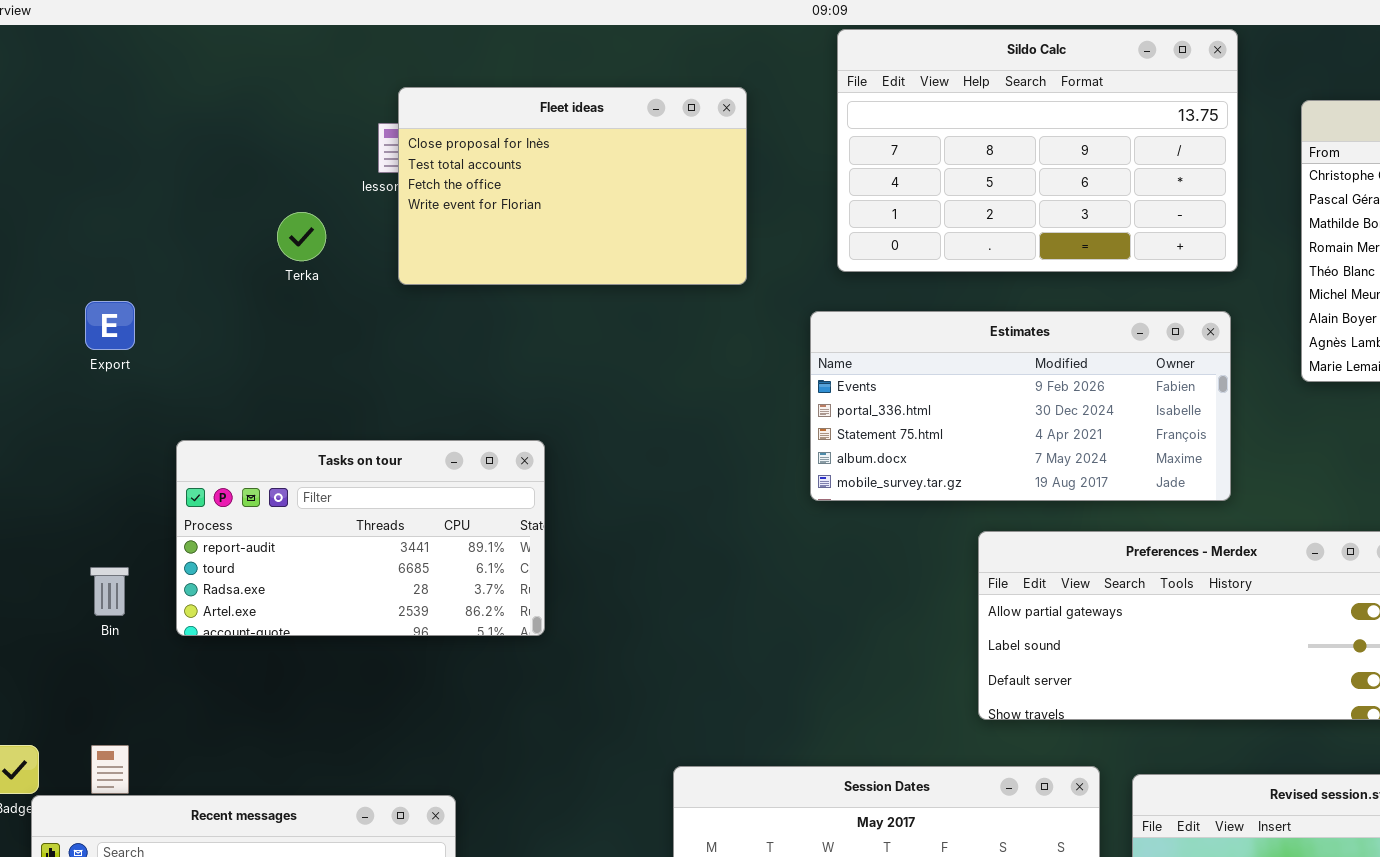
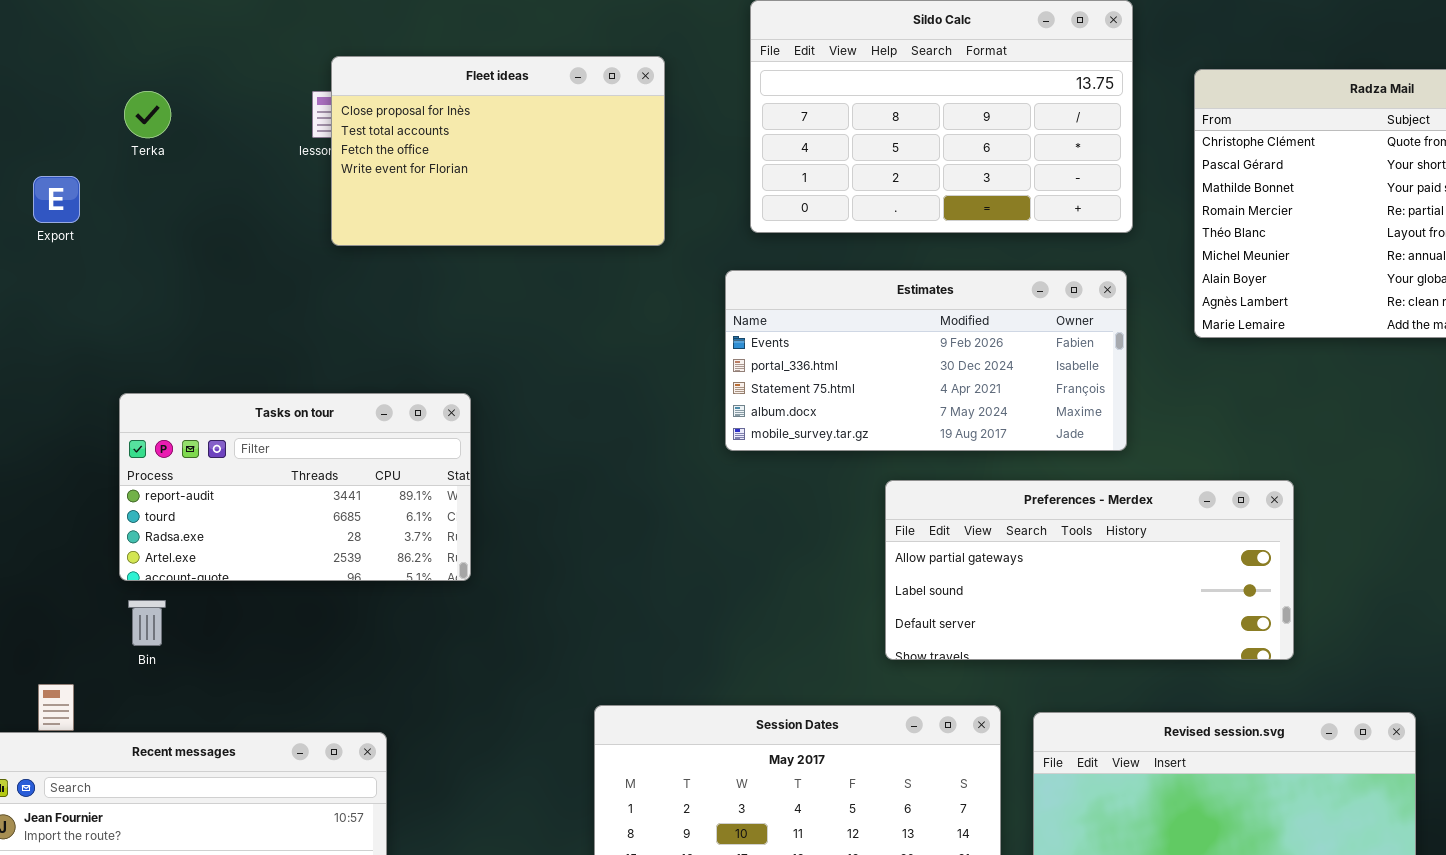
Terka: [277,212,326,261] -> [124,91,171,138], moved
Export: [85,301,135,350] -> [33,176,80,223], moved
Bin: [90,567,129,616] -> [128,600,166,646], moved

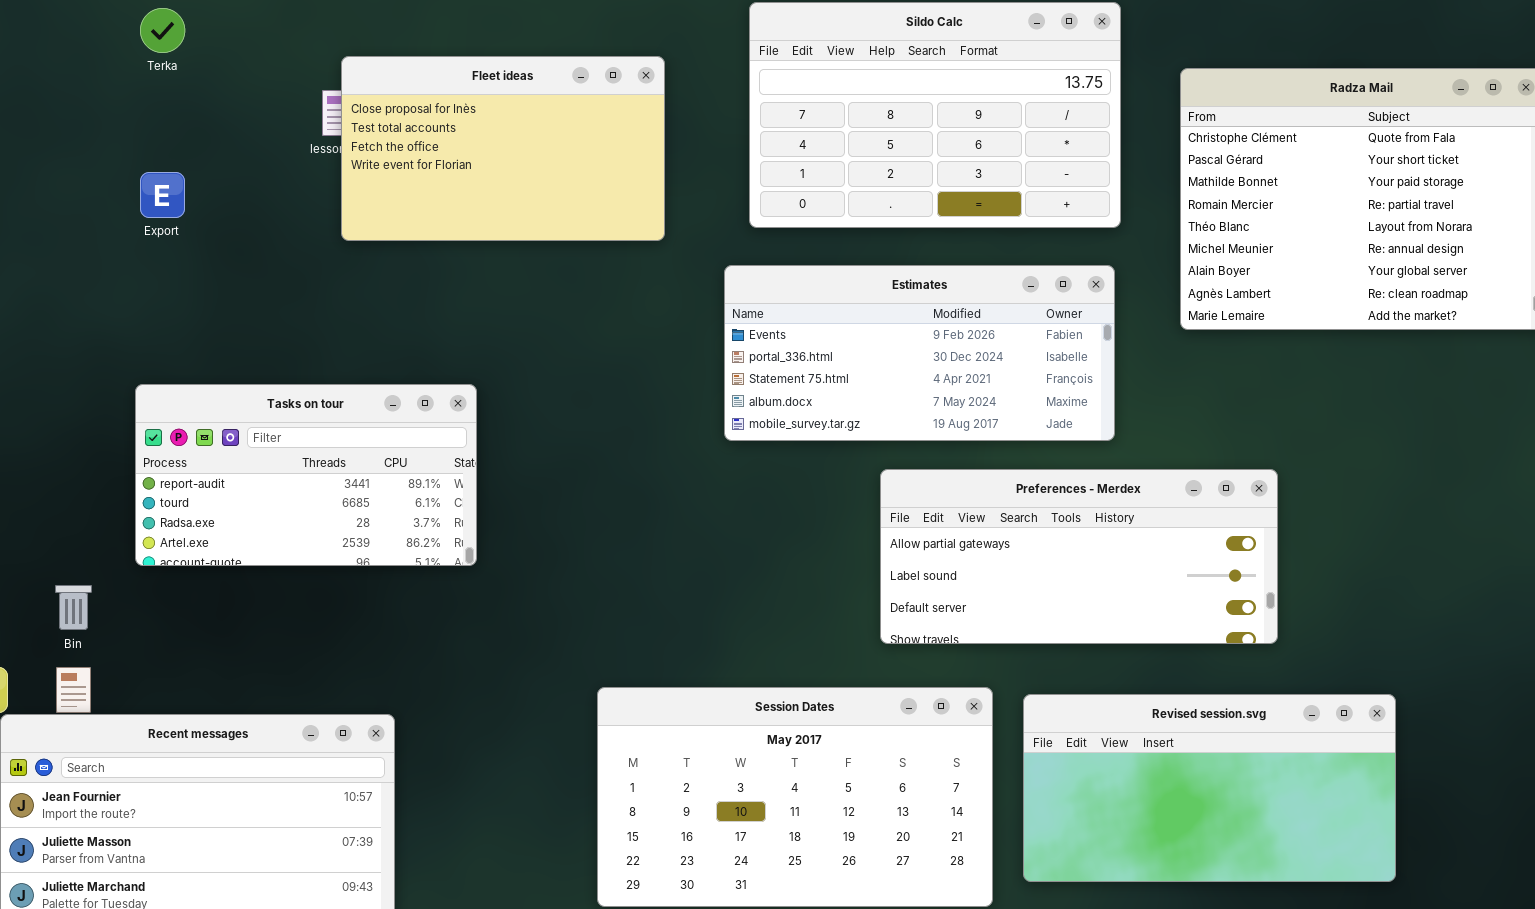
Terka: [124,91,171,138] -> [140,8,185,53], moved
Export: [33,176,80,223] -> [140,172,185,218], moved
Bin: [128,600,166,646] -> [55,585,92,630], moved

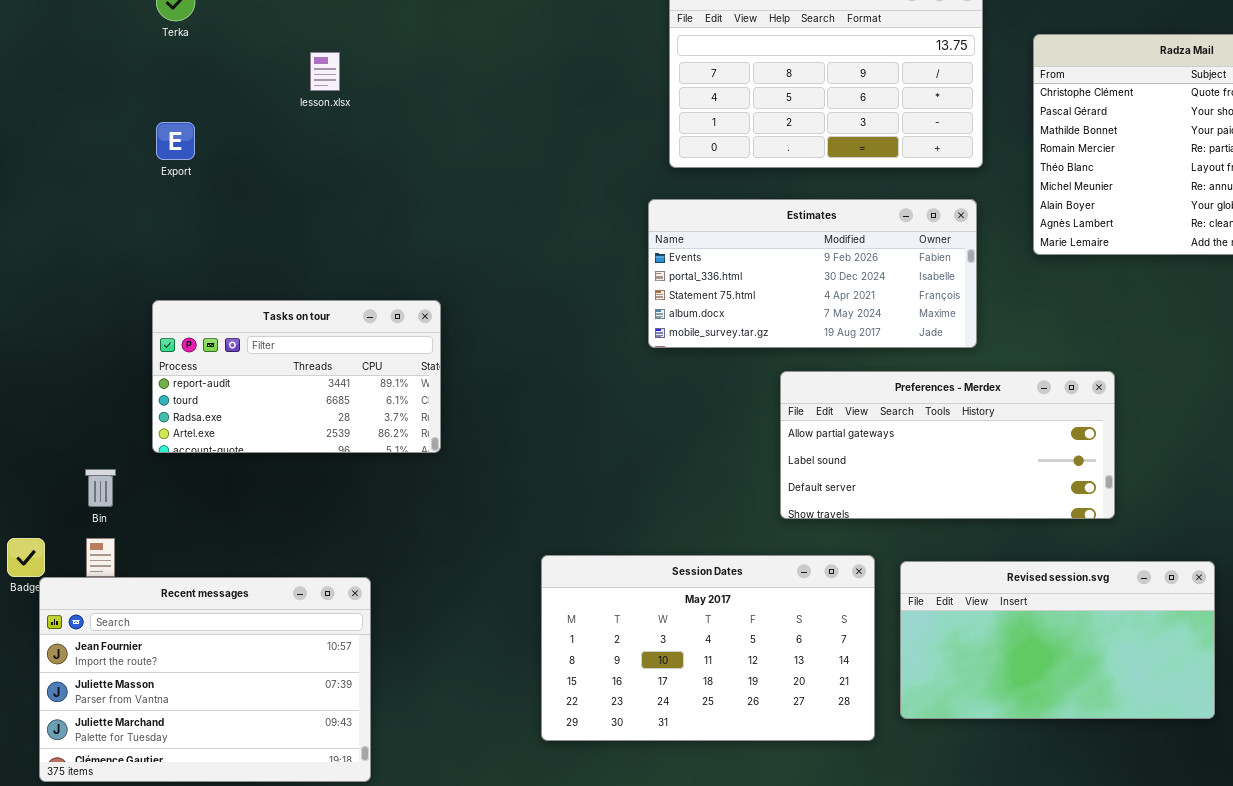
Fleet ideas: [341,56,665,241] -> none, closed

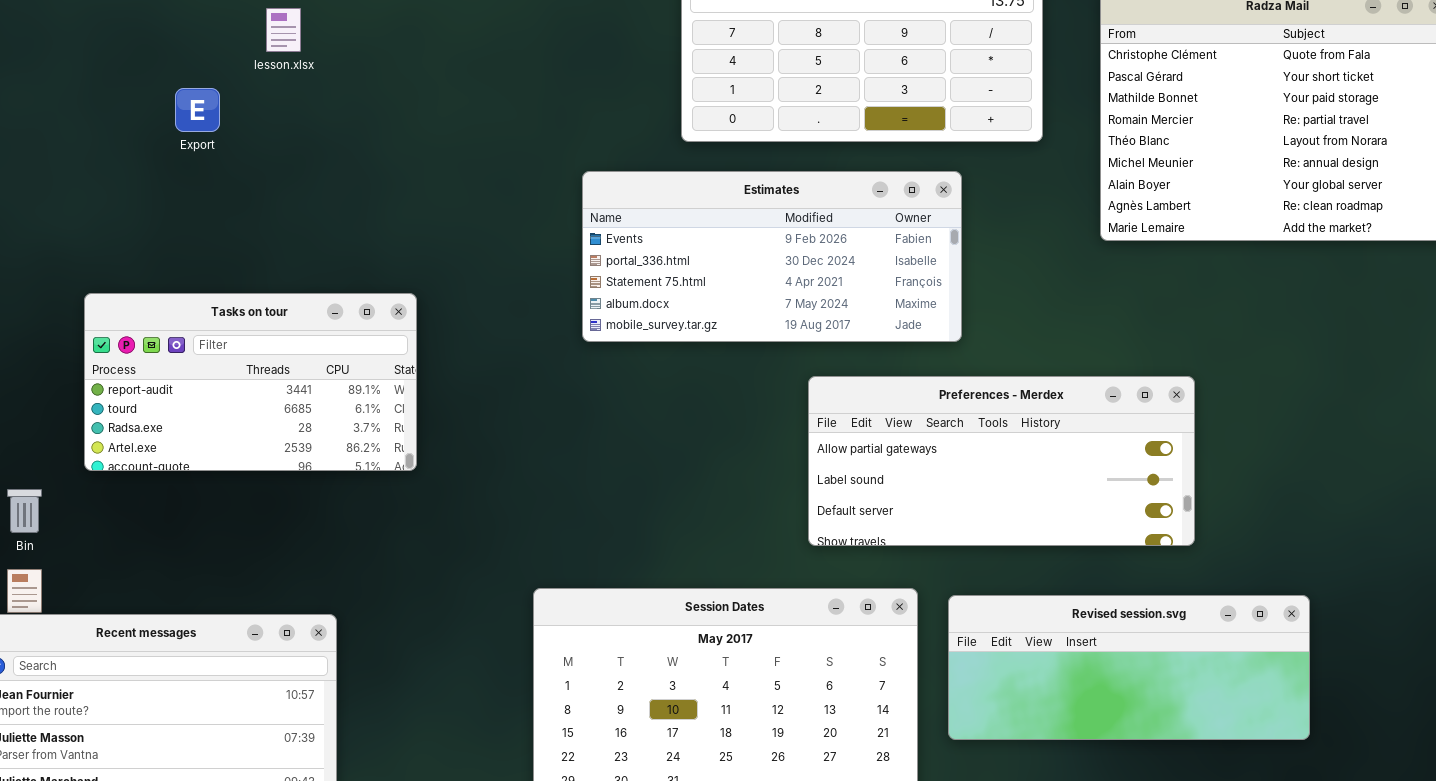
Export: [156,122,195,160] -> [175,88,220,132], moved
Estimates: [648,199,977,348] -> [582,171,962,342], moved
Revised session.svg: [900,561,1215,719] -> [948,595,1310,740], resized

